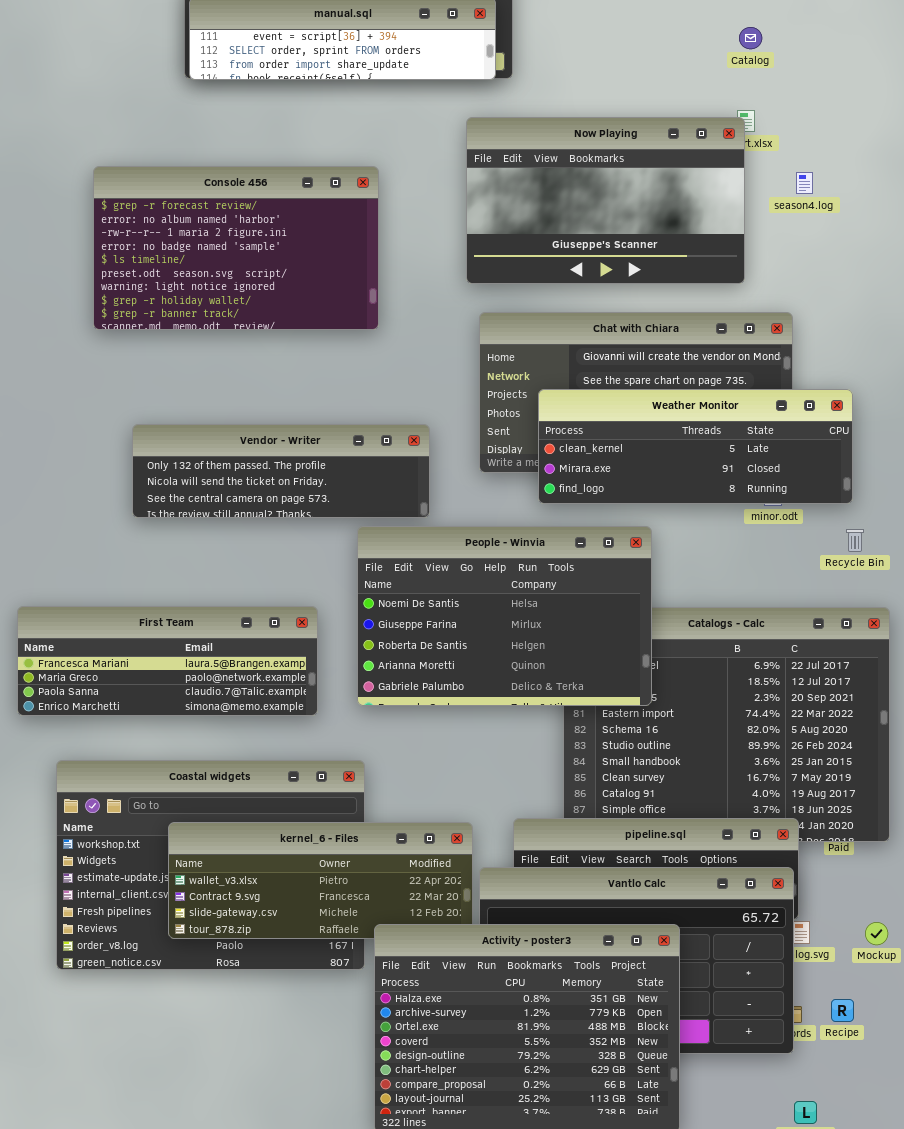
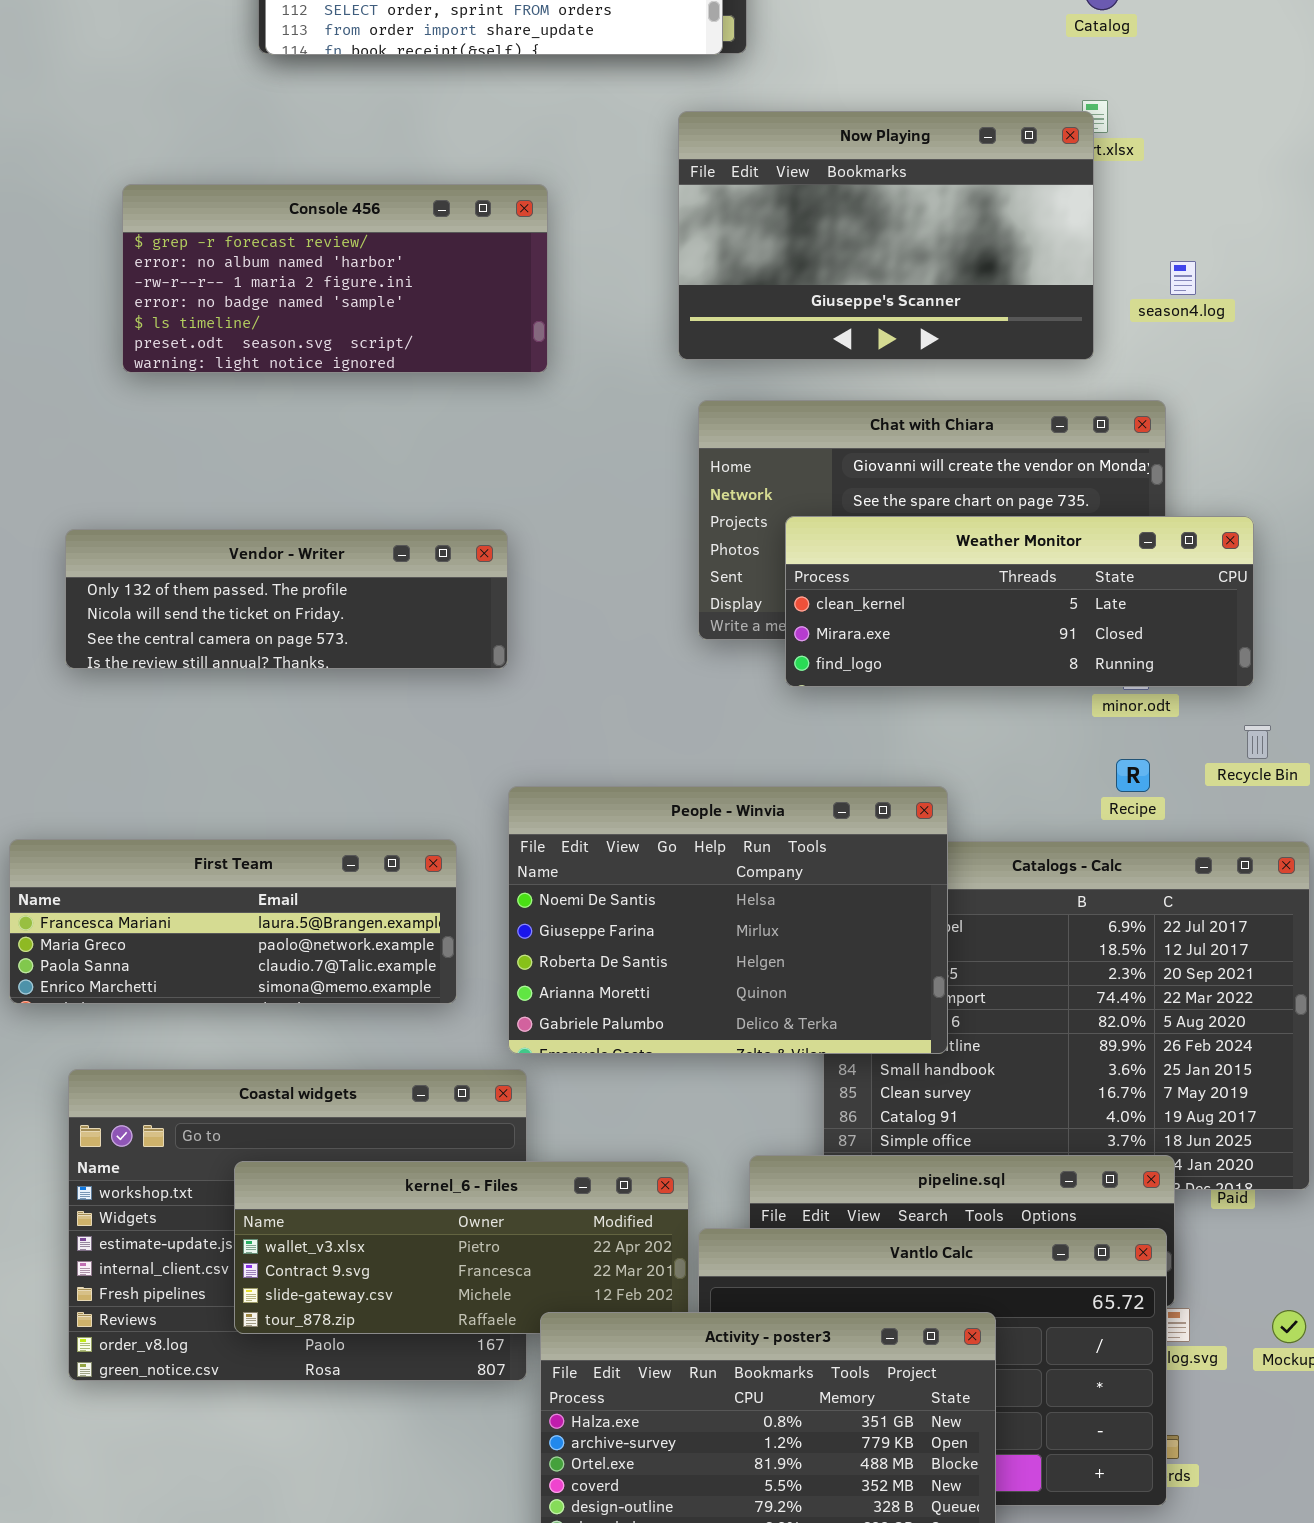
Console 456: [93,166,379,330] -> [122,184,548,373], resized
season4.log: [796,172,813,194] -> [1170,261,1196,295], moved
Vendor - Writer: [132,424,430,518] -> [65,529,508,669], moved
People - Winvia: [357,526,652,706] -> [508,786,948,1054], moved
Recipe: [831,999,854,1022] -> [1116,759,1150,792], moved

